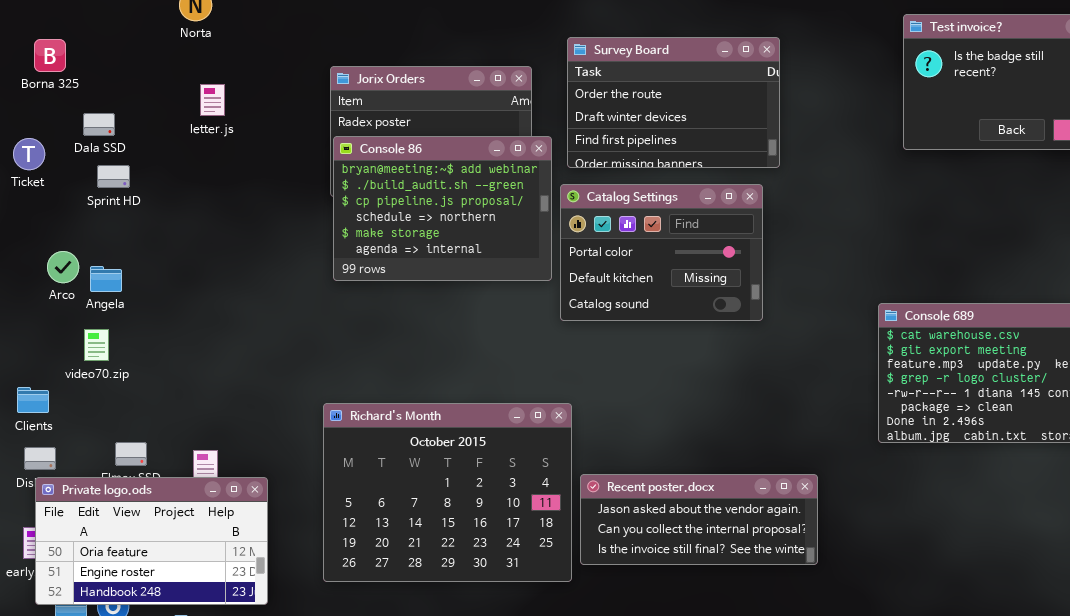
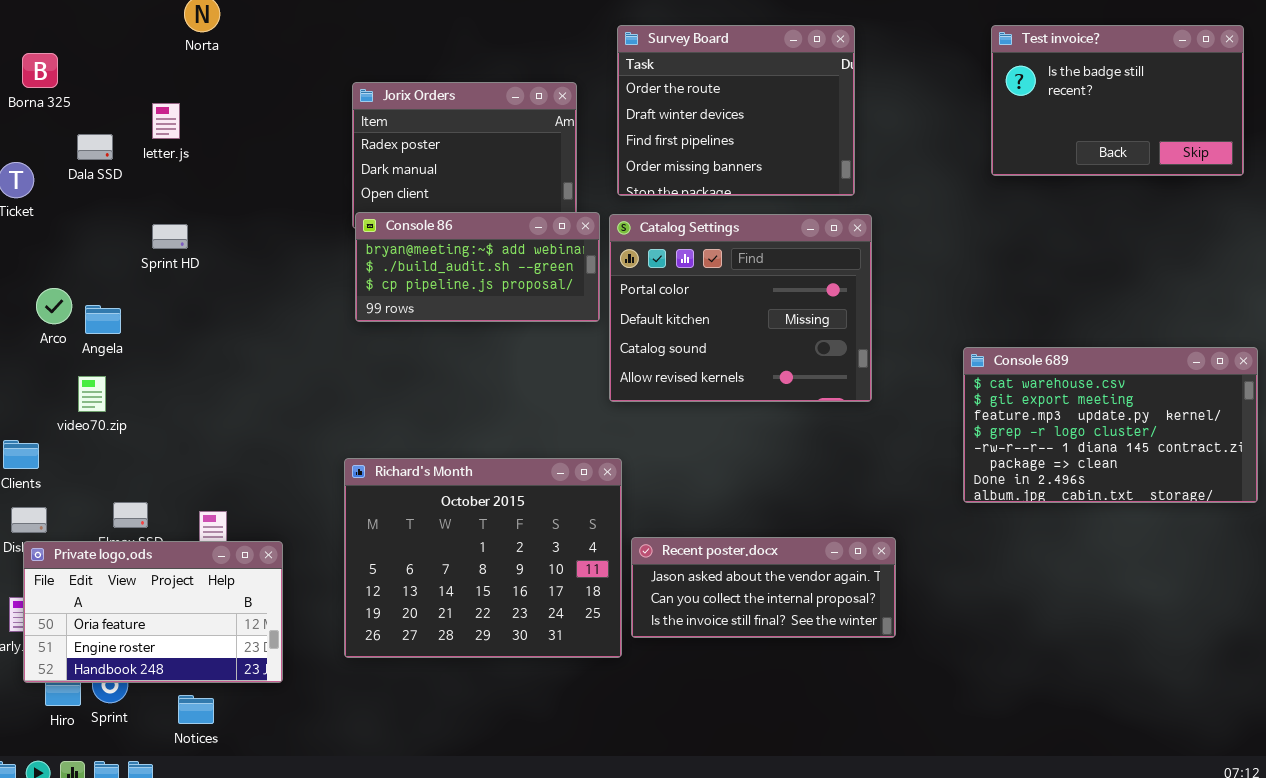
Survey Board: [567,37,780,168] -> [617,25,855,196], resized
letter.js: [200,84,225,116] -> [152,103,180,139], moved
Console 86: [333,136,552,281] -> [355,212,600,322], resized
Sprint HD: [97,165,130,188] -> [152,224,188,249], moved
Catalog Settings: [560,184,763,321] -> [609,214,872,402], resized

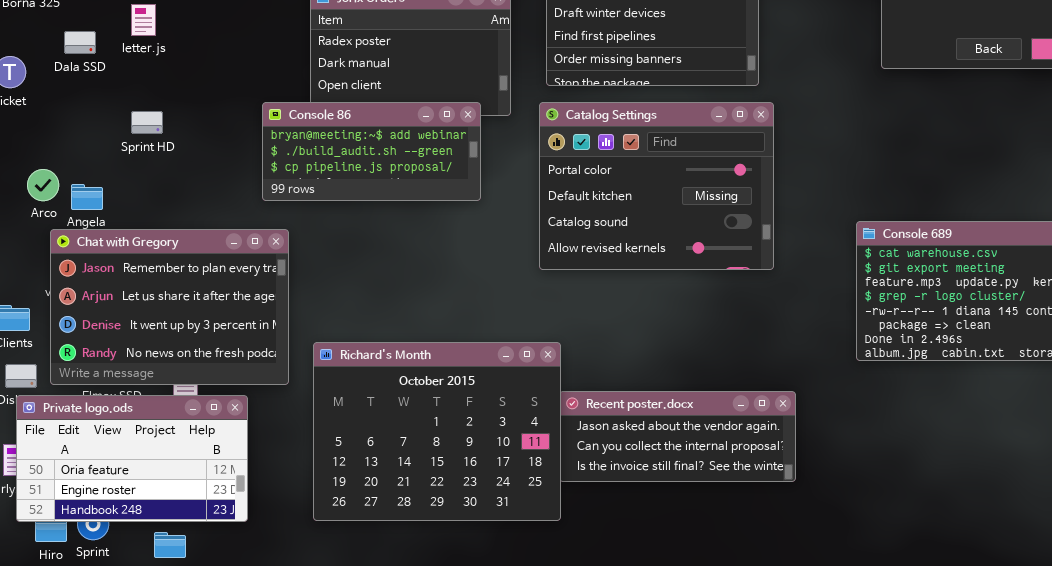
Console 86: [355,212,600,322] -> [262,102,481,201], moved
Chat with Gregory: none -> [50,229,289,385], opened
Richard's Month: [344,458,622,658] -> [313,342,561,521], moved

